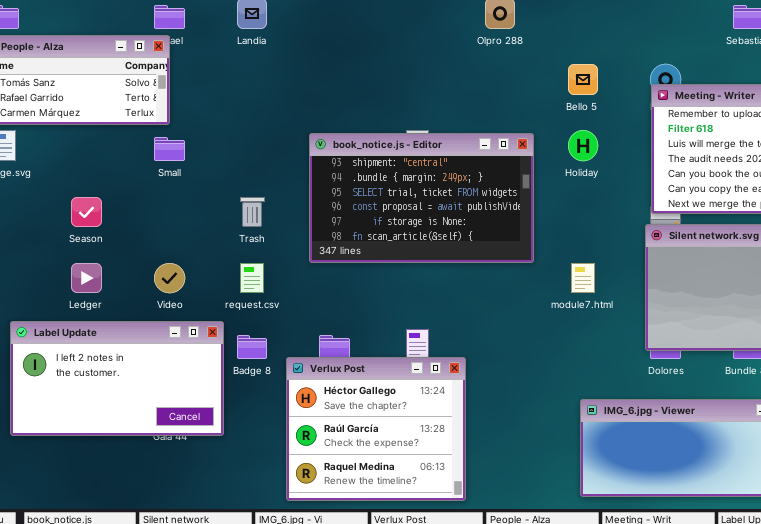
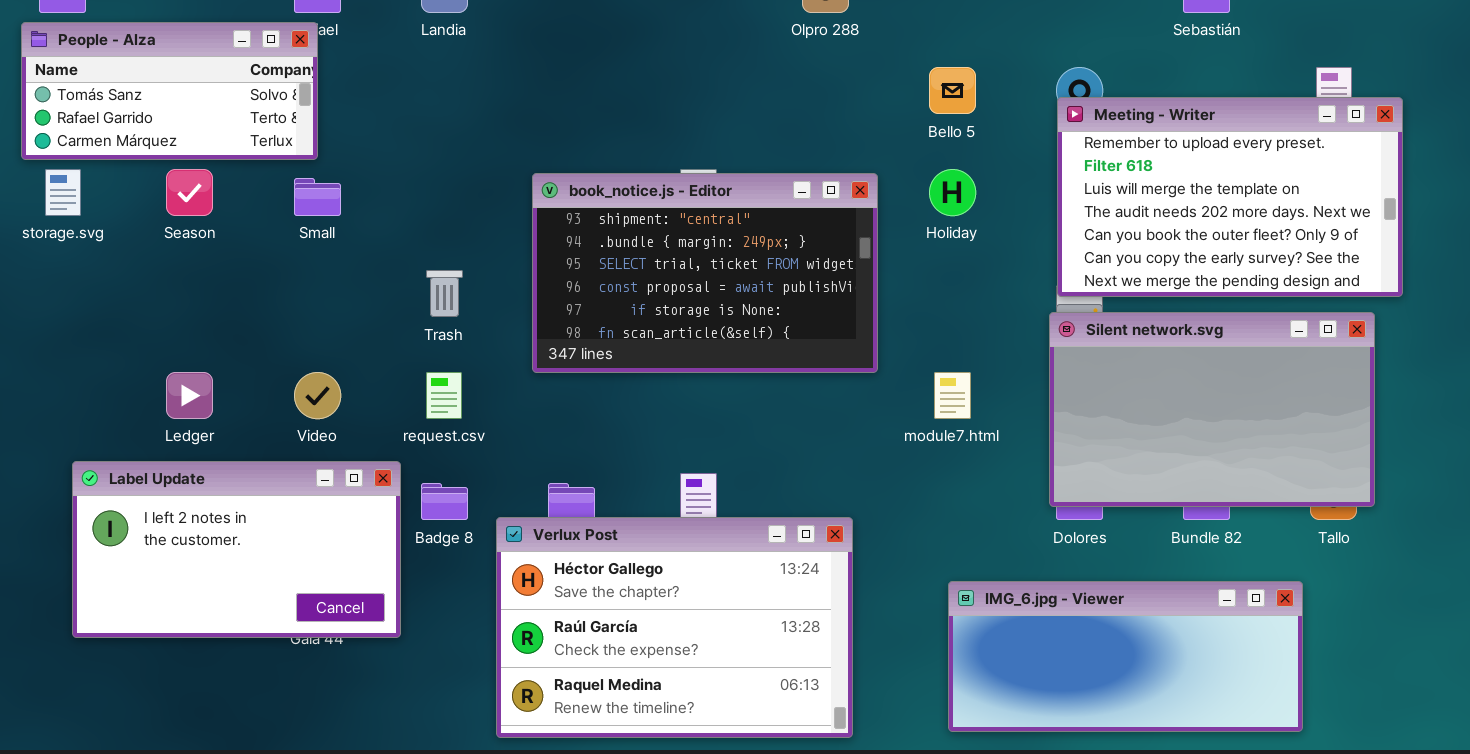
Season: [71,197,102,227] -> [166,169,213,216], moved
Verlux Post: [286,357,466,501] -> [496,517,853,738], resized

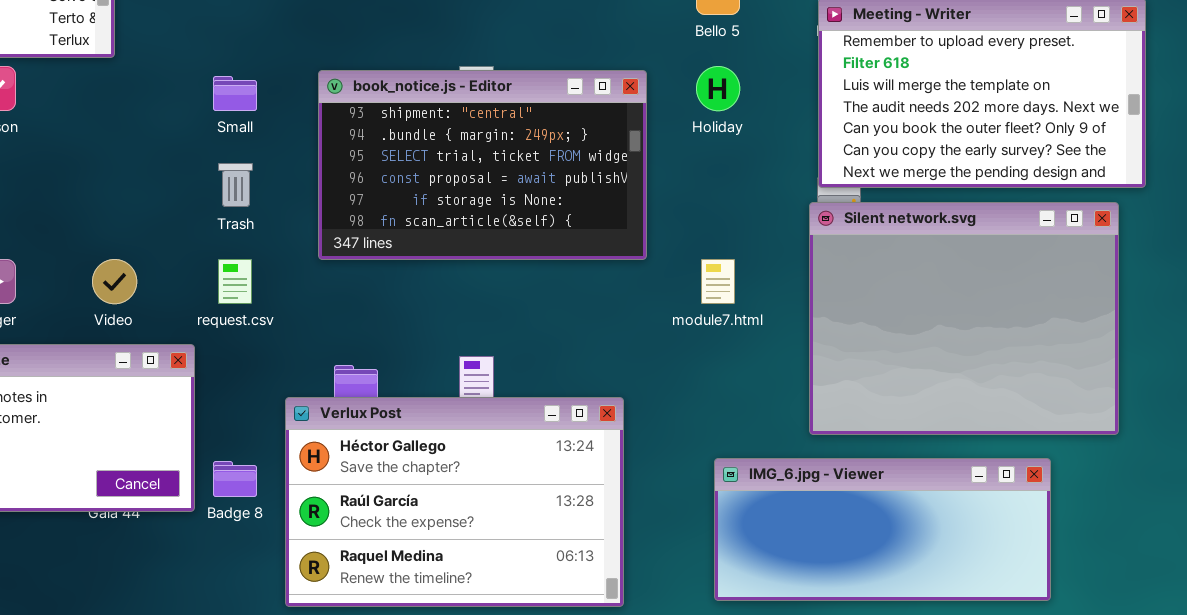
Small: [294,178,341,216] -> [213,76,257,111], moved
Silent network.svg: [1049,312,1375,507] -> [809,202,1119,435], resized
Badge 8: [421,483,468,520] -> [213,461,257,497], moved

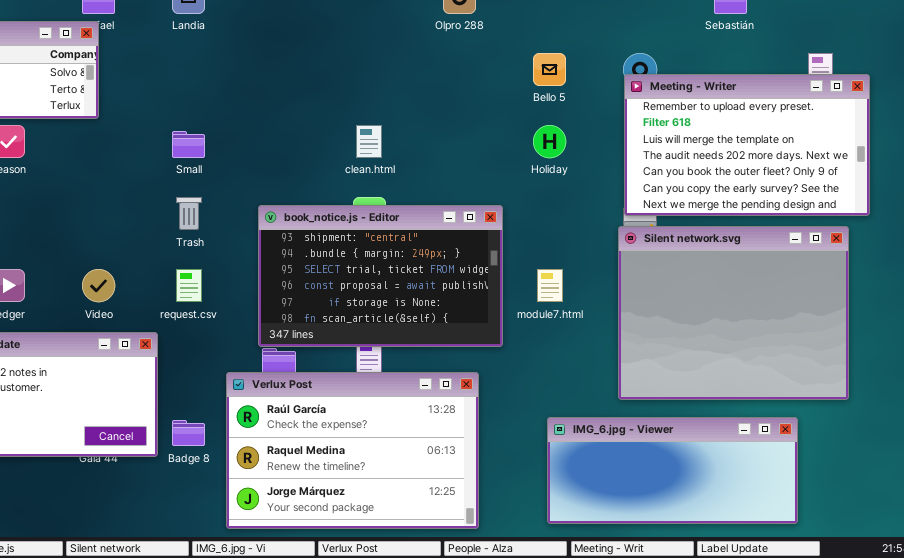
book_notice.js - Editor: [318,70,647,260] -> [258,205,503,347], moved
Verlux Post: [285,397,624,607] -> [226,372,479,529], scrolled down 1 row

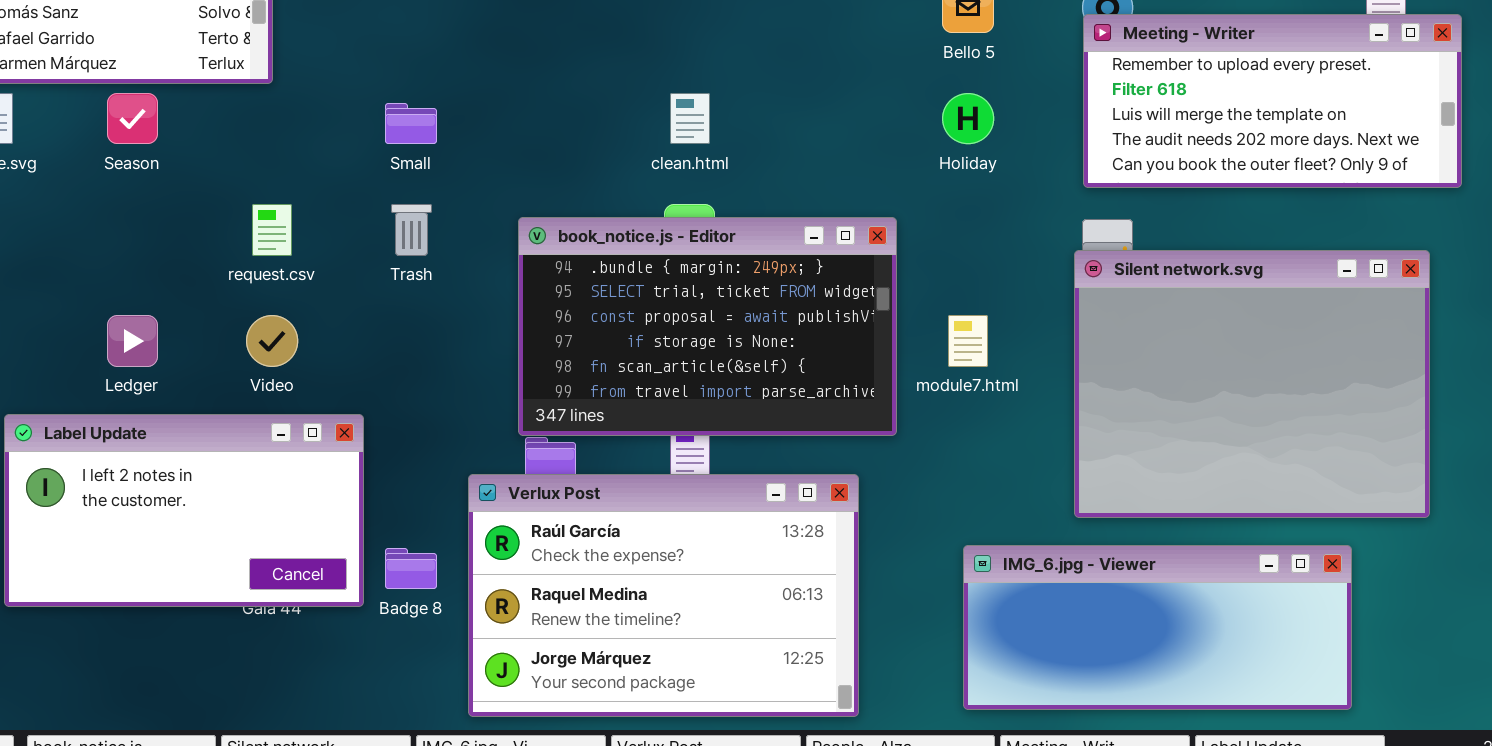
Meeting - Writer: [624,74,870,216] -> [1083,14,1462,188], resized
book_notice.js - Editor: [258,205,503,347] -> [518,217,897,436], scrolled down 1 row
request.csv: [176,269,202,302] -> [252,204,292,256], moved

